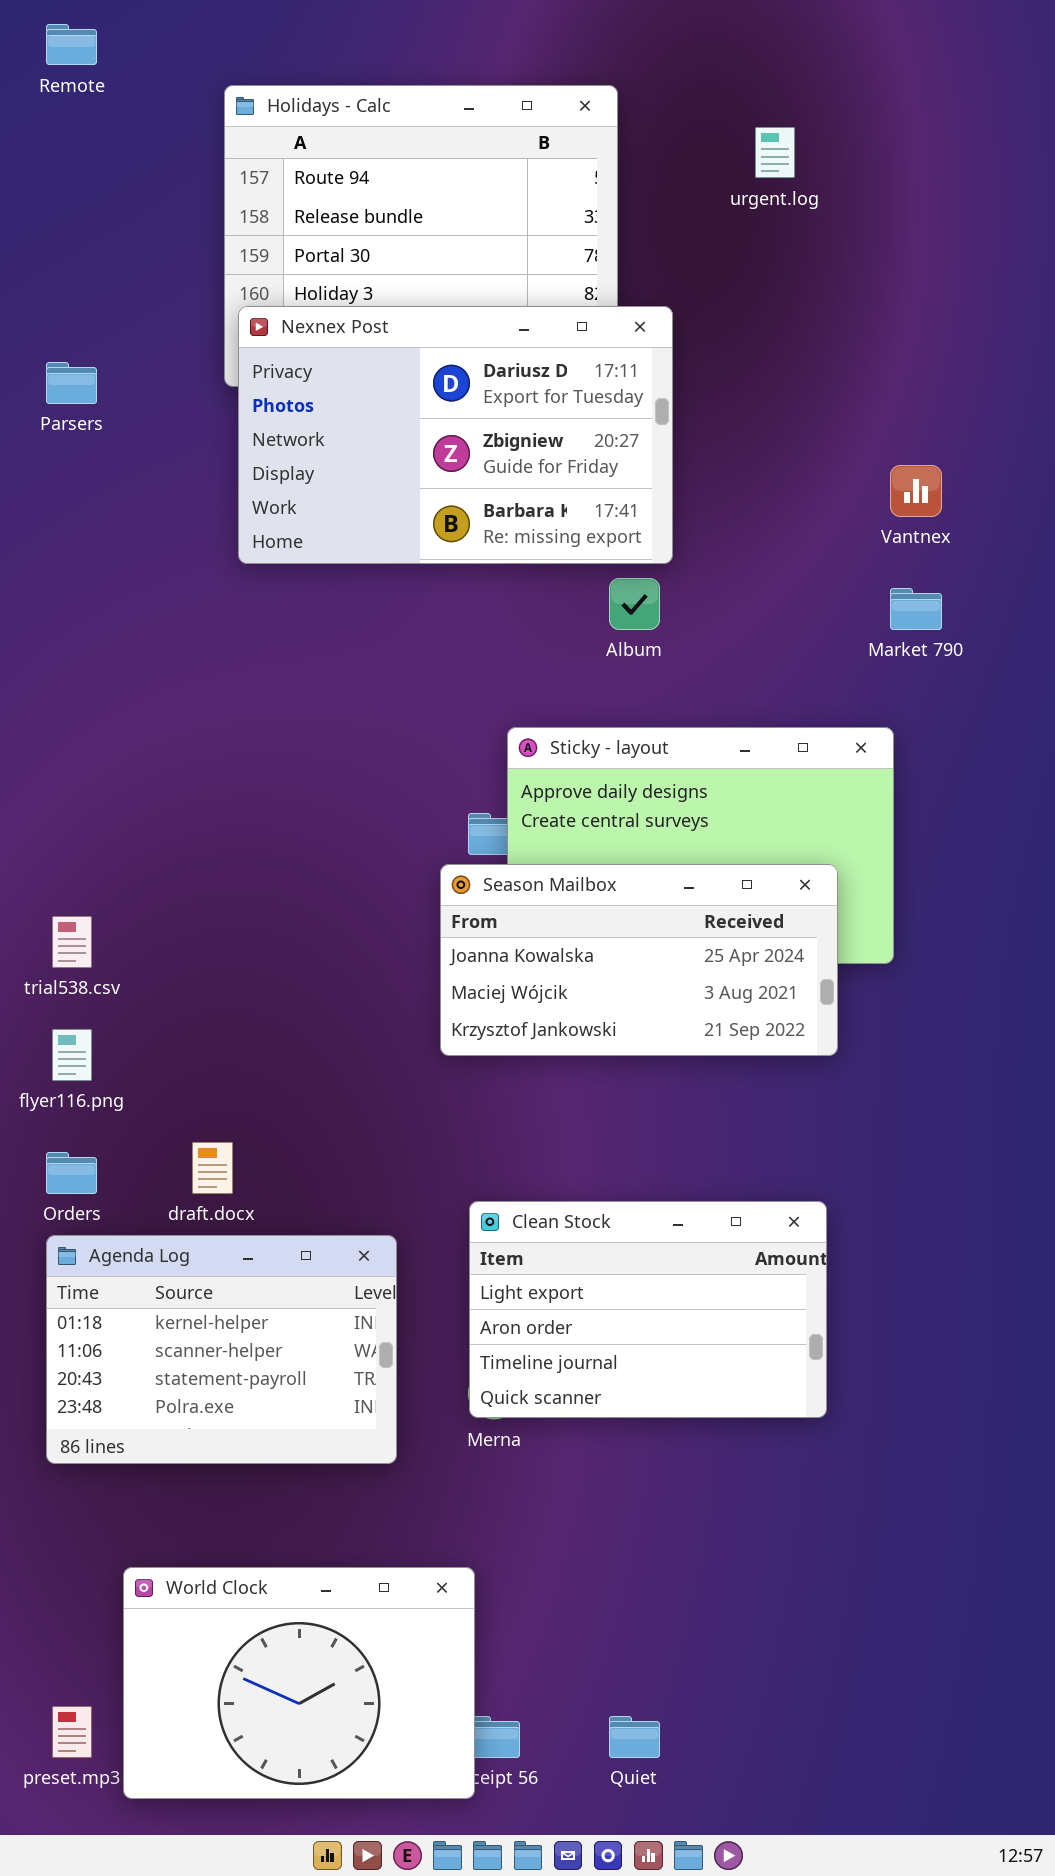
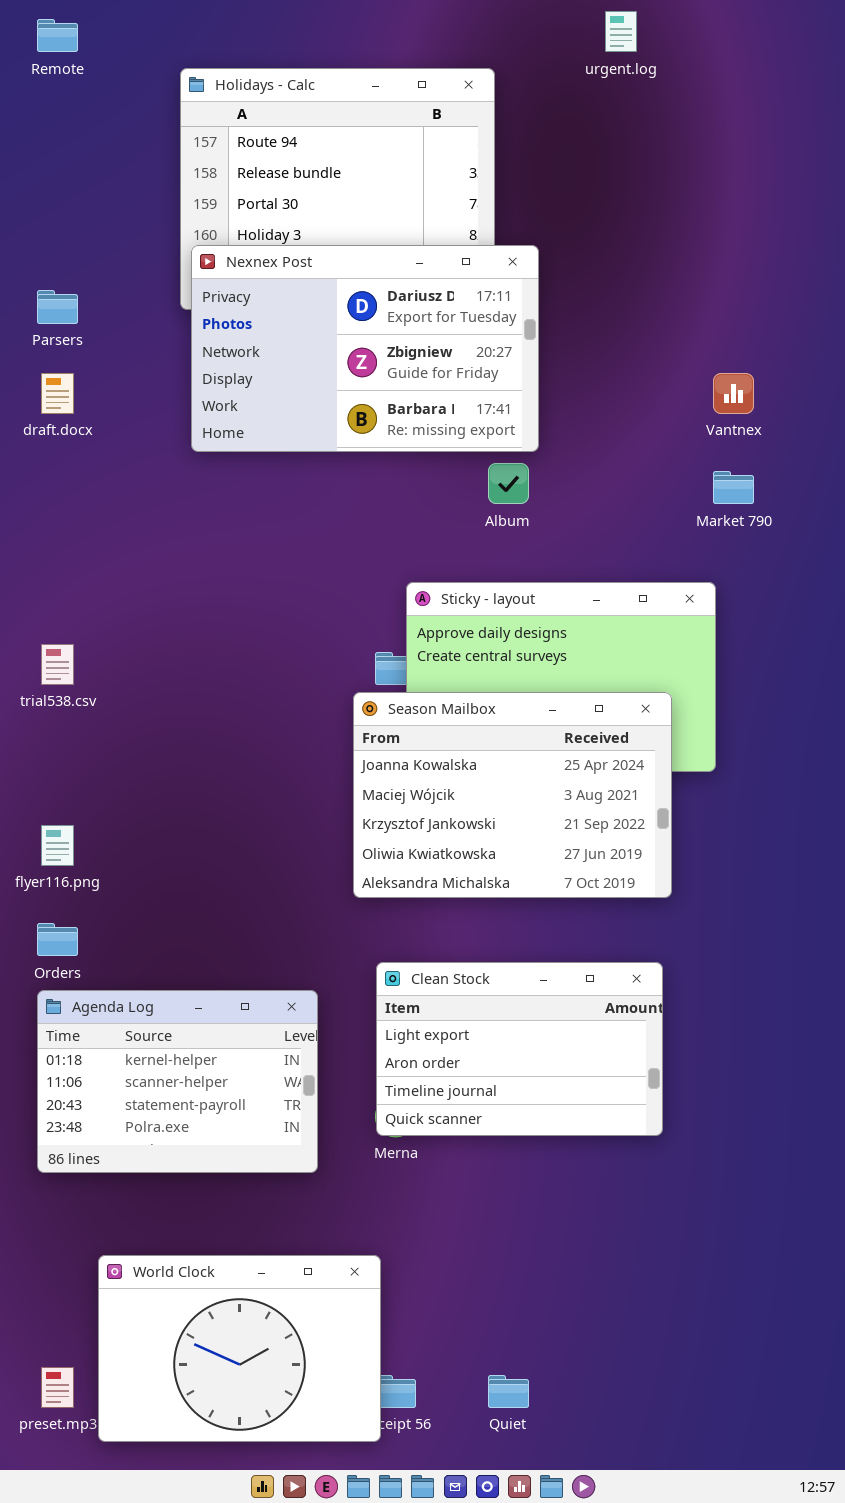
urgent.log: [755,127,795,178] -> [605,11,637,52], moved
Season Mailbox: [440,864,838,1056] -> [353,692,672,898], resized
trial538.csv: [52,916,92,968] -> [41,644,74,685], moved
draft.docx: [192,1142,233,1194] -> [41,373,74,414], moved

